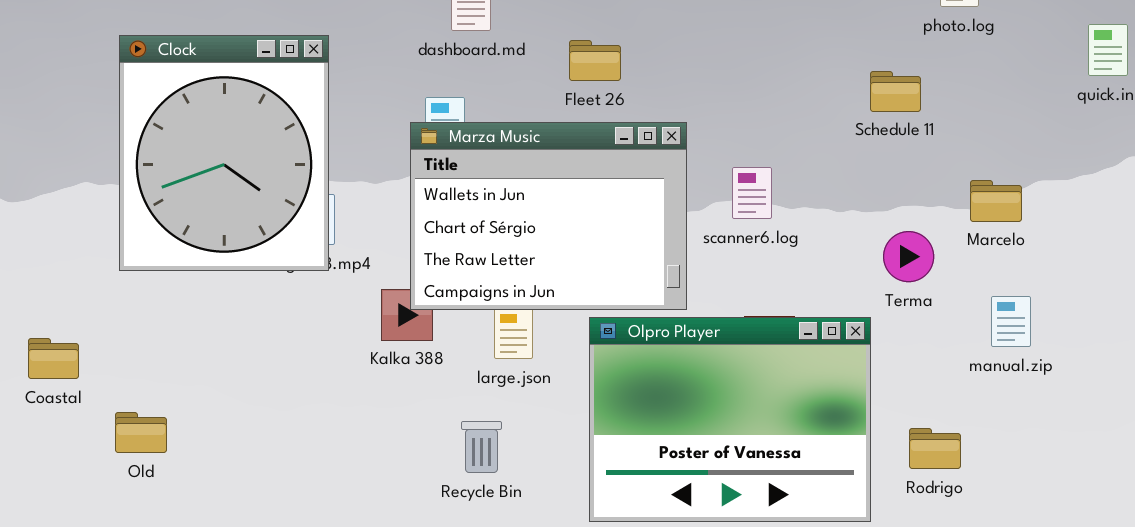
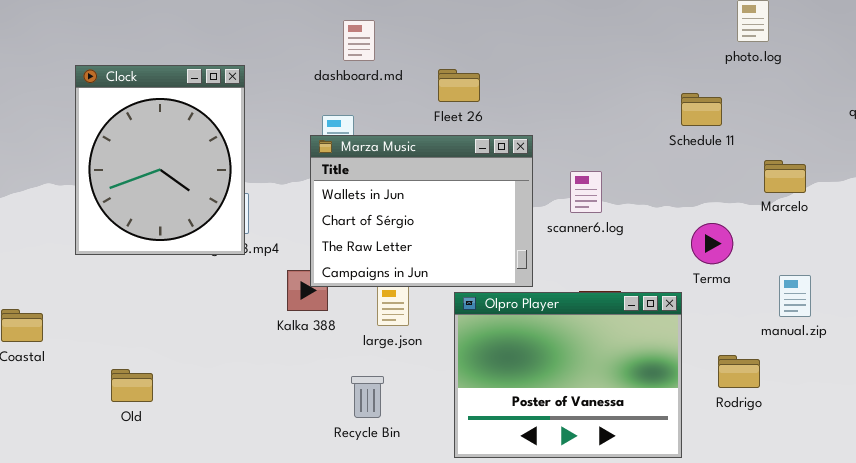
Marcelo: [970,180,1022,222] -> [764,160,806,193], moved
Old: [115,412,167,453] -> [111,369,153,402], moved
Rodrigo: [909,428,961,469] -> [718,355,760,388], moved

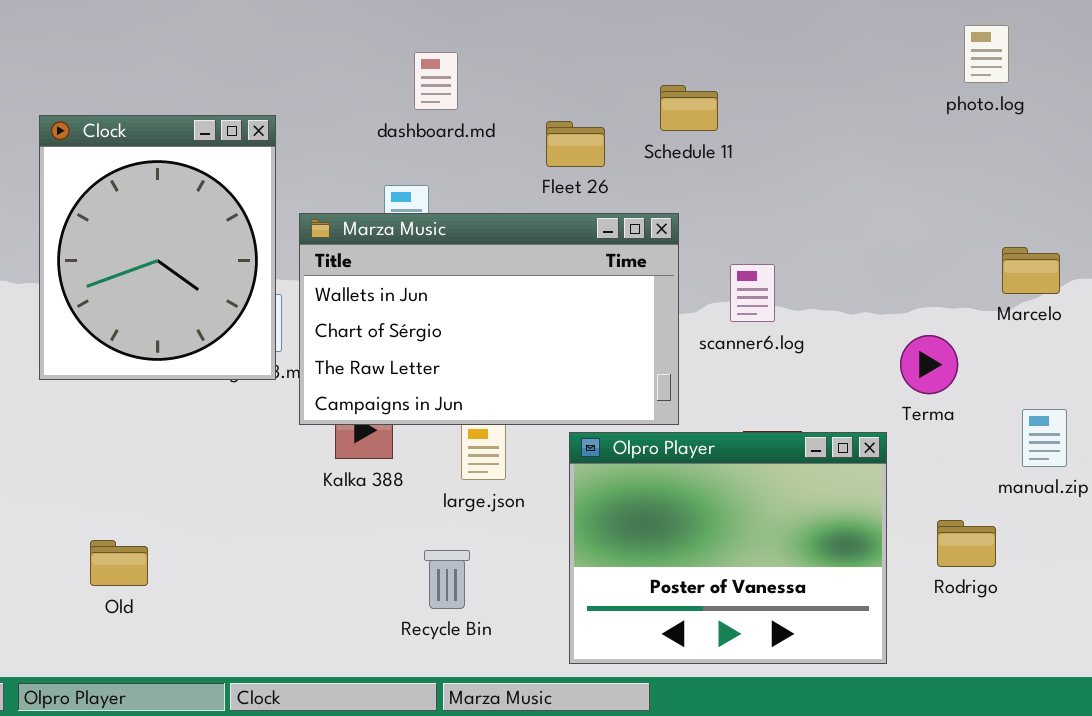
Schedule 11: [681,93,722,126] -> [660,85,718,131], moved
Marza Music: [310,135,533,287] -> [299,213,679,425], resized

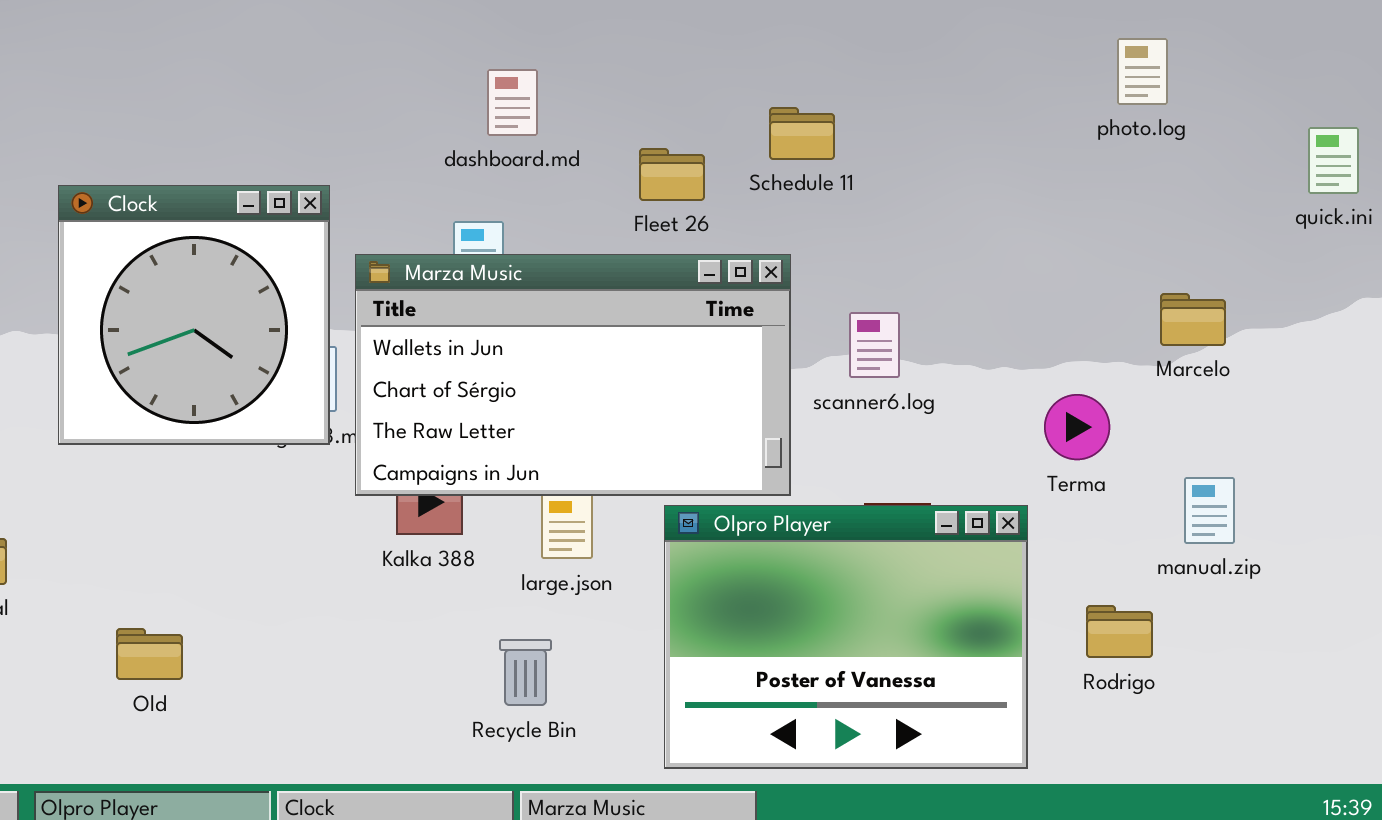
Clock: [39,115,276,380] -> [58,185,330,445], resized

